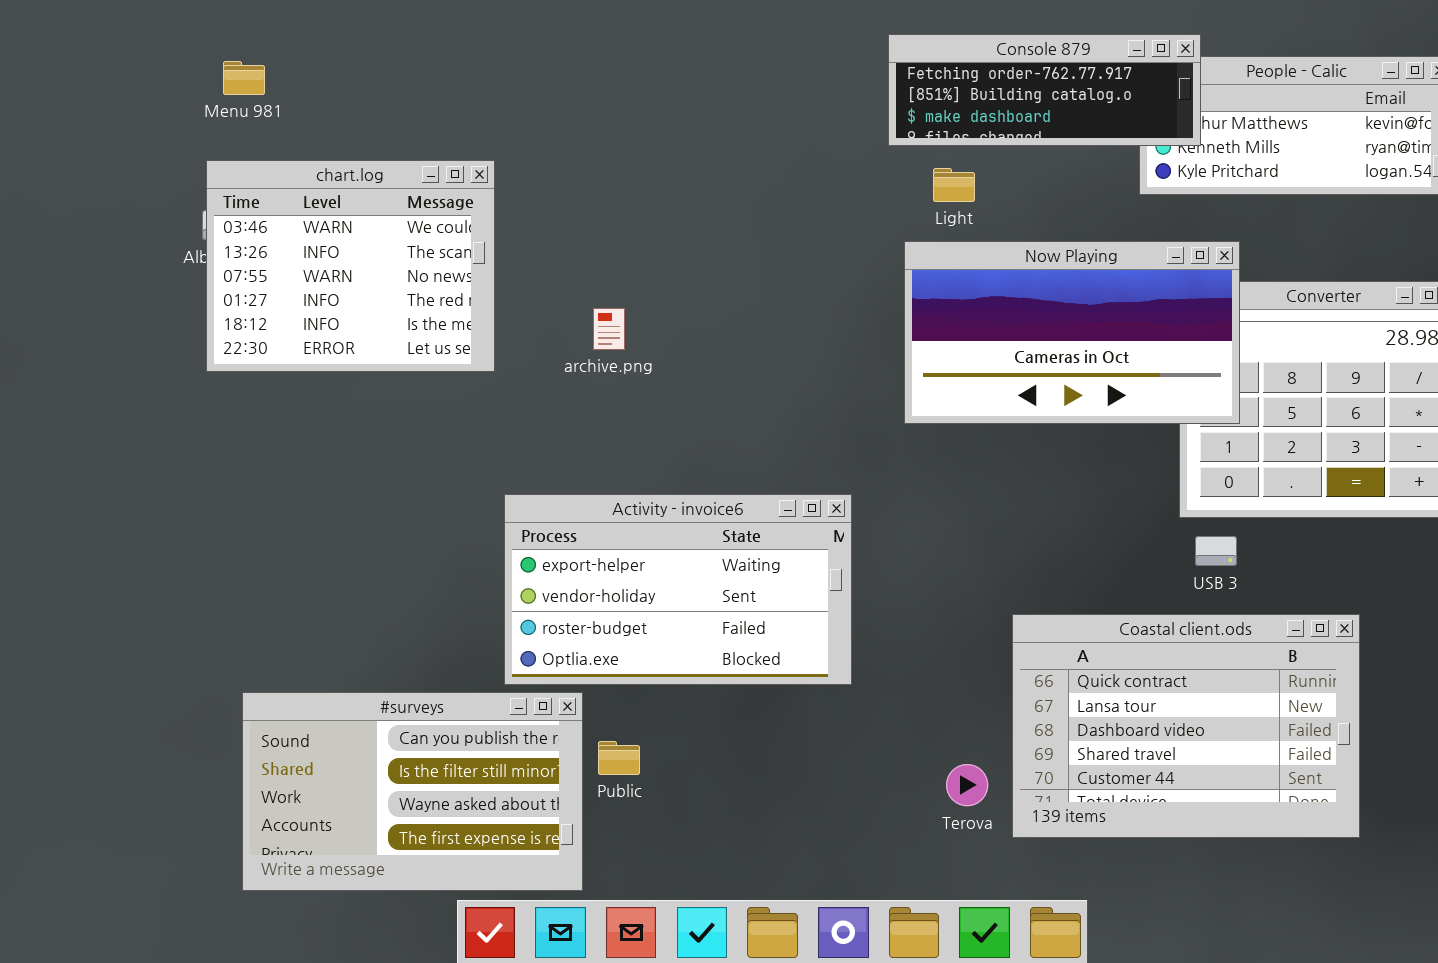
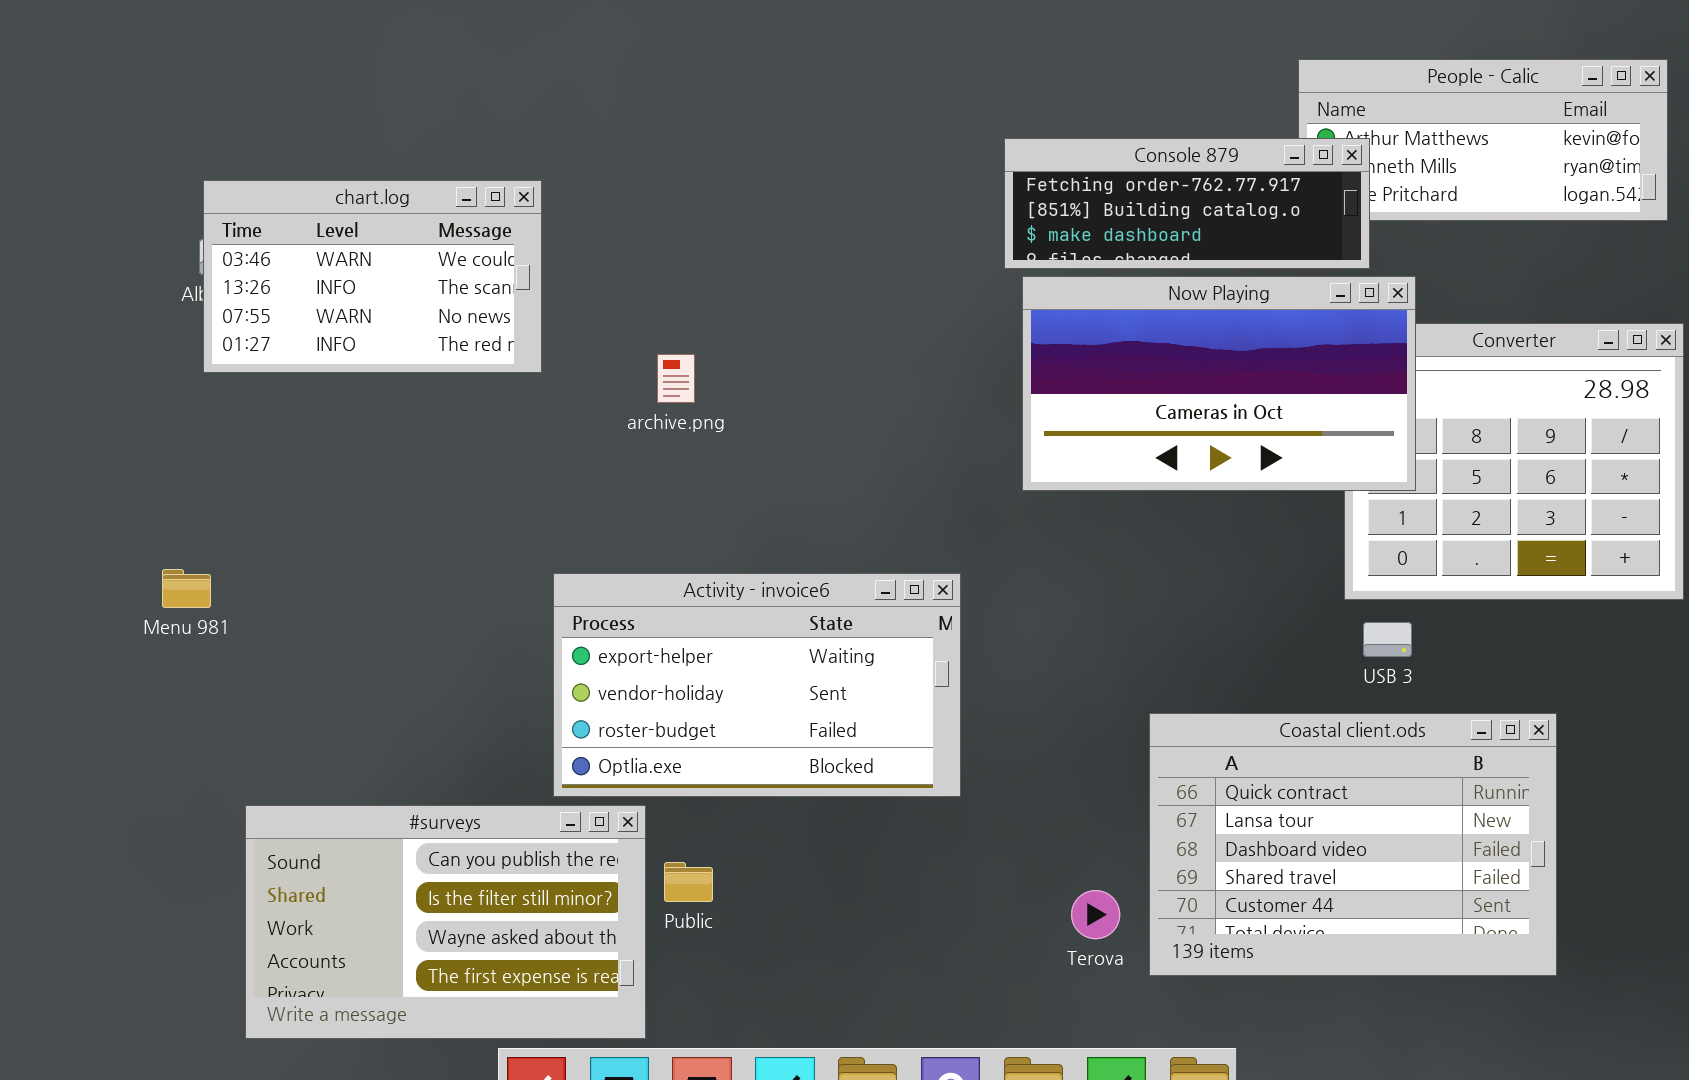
Console 879: [888,34,1201,146] -> [1004,138,1370,269], moved
Menu 981: [223,61,265,95] -> [162,569,211,608], moved
chart.log: [206,160,495,372] -> [203,180,542,373], resized

